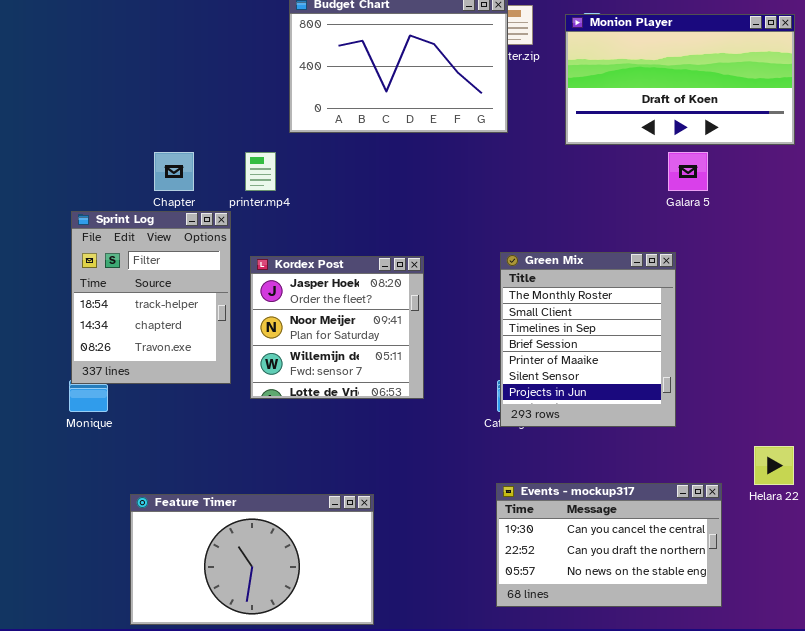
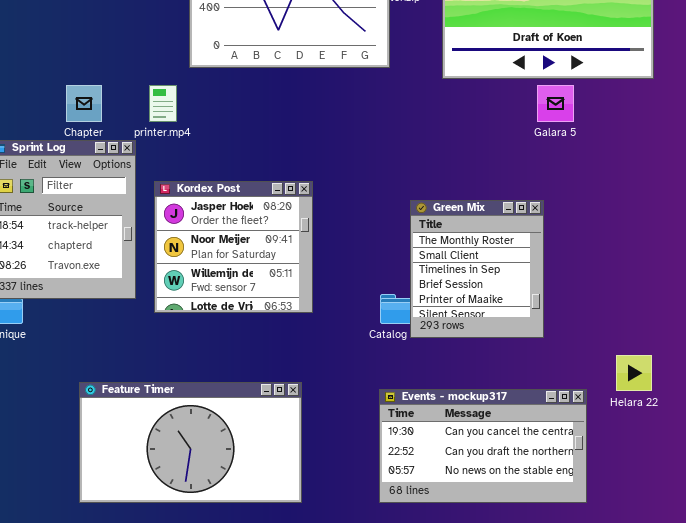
Green Mix: [500,252,676,427] -> [410,200,544,338], resized
Feature Timer: [130,494,374,625] -> [79,382,302,503], moved

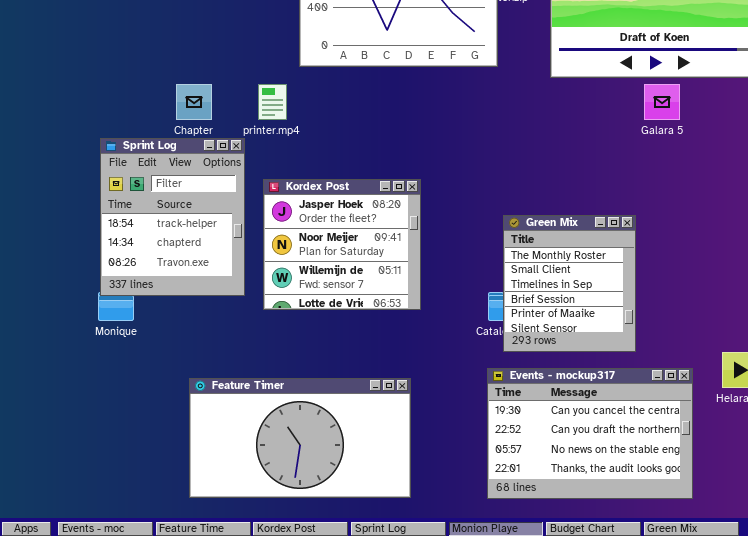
Green Mix: [410,200,544,338] -> [503,215,636,352], moved
Events - mockup317: [379,389,587,503] -> [487,368,693,499], resized

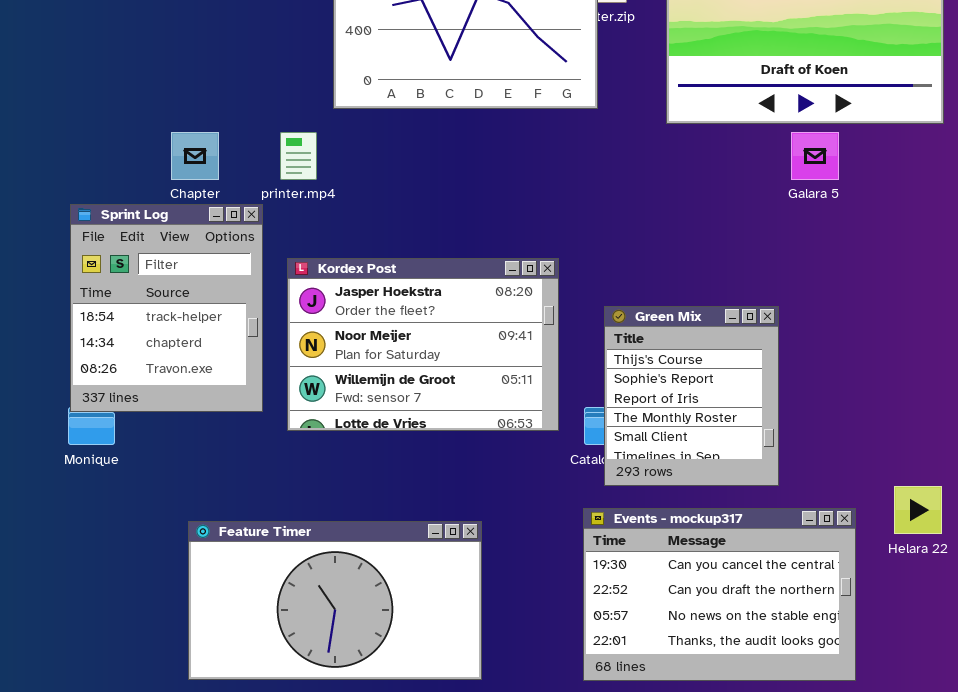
Kordex Post: [263,179,421,310] -> [287,258,559,431], resized
Green Mix: [503,215,636,352] -> [604,306,779,486], scrolled up 3 rows

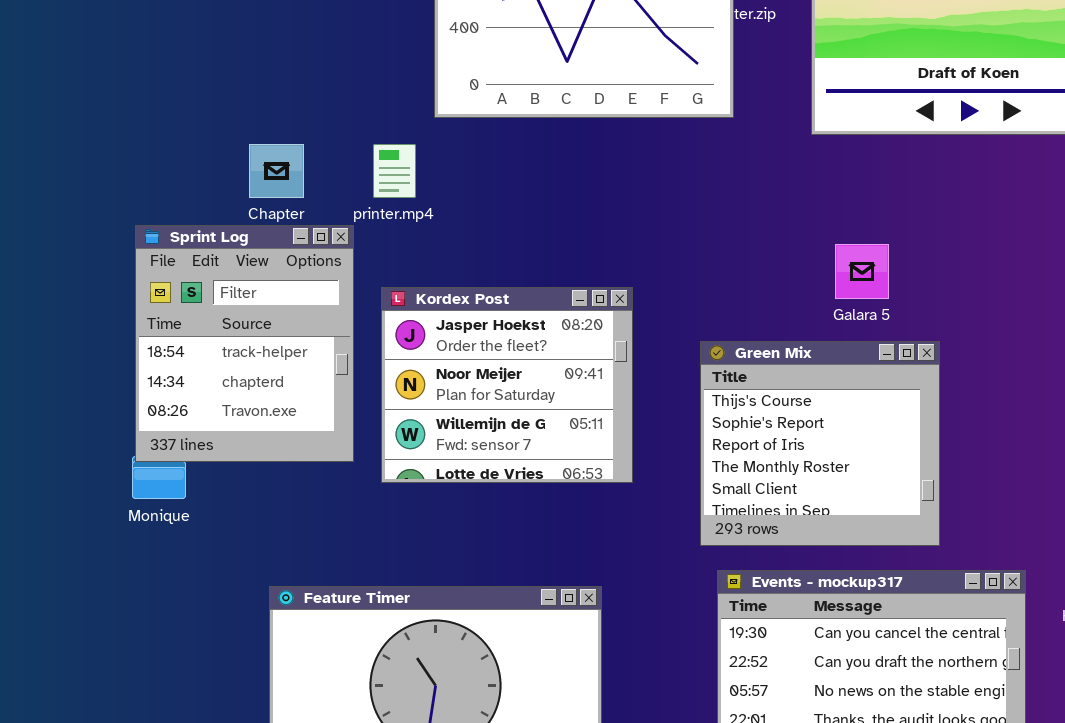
Galara 5: [791,132,839,180] -> [835,244,889,299], moved
Kordex Post: [287,258,559,431] -> [381,287,633,483], resized
Green Mix: [604,306,779,486] -> [700,341,940,546], resized

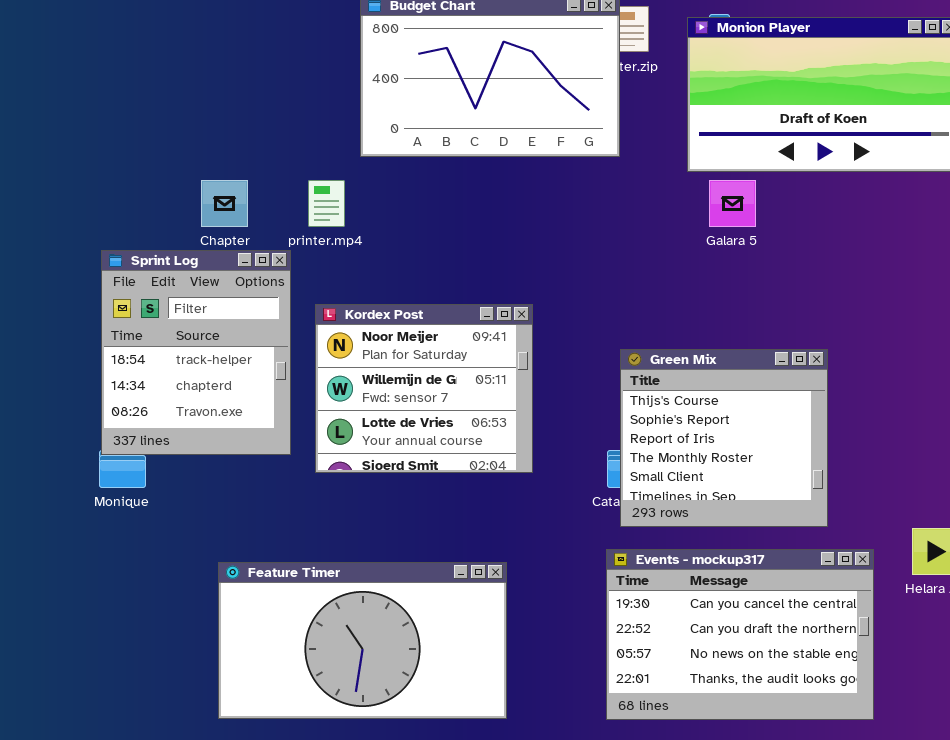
Galara 5: [835,244,889,299] -> [709,180,756,227], moved
Kordex Post: [381,287,633,483] -> [315,304,533,473], scrolled down 1 row
Green Mix: [700,341,940,546] -> [620,349,828,527], moved

